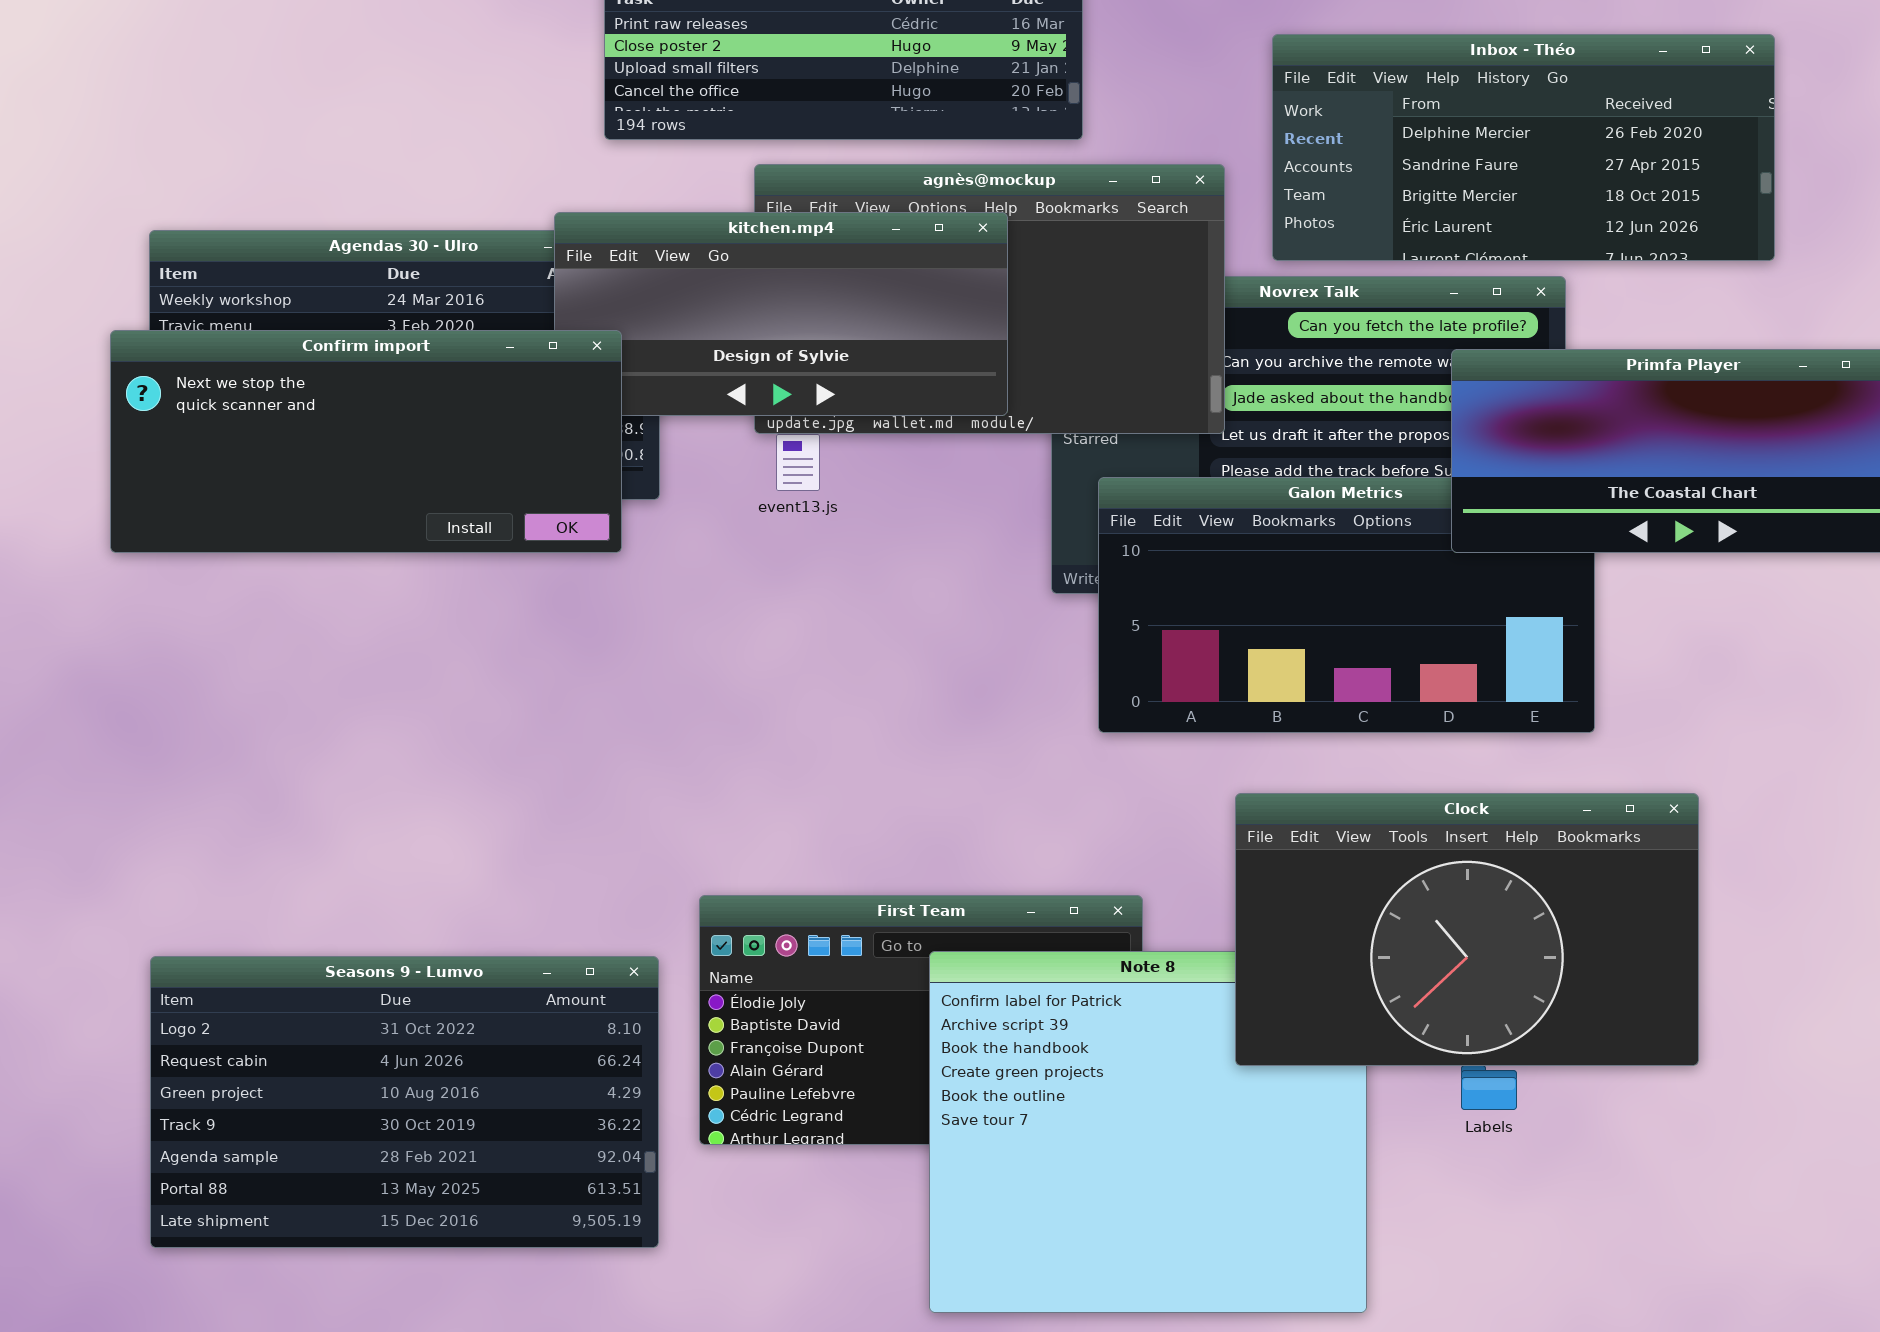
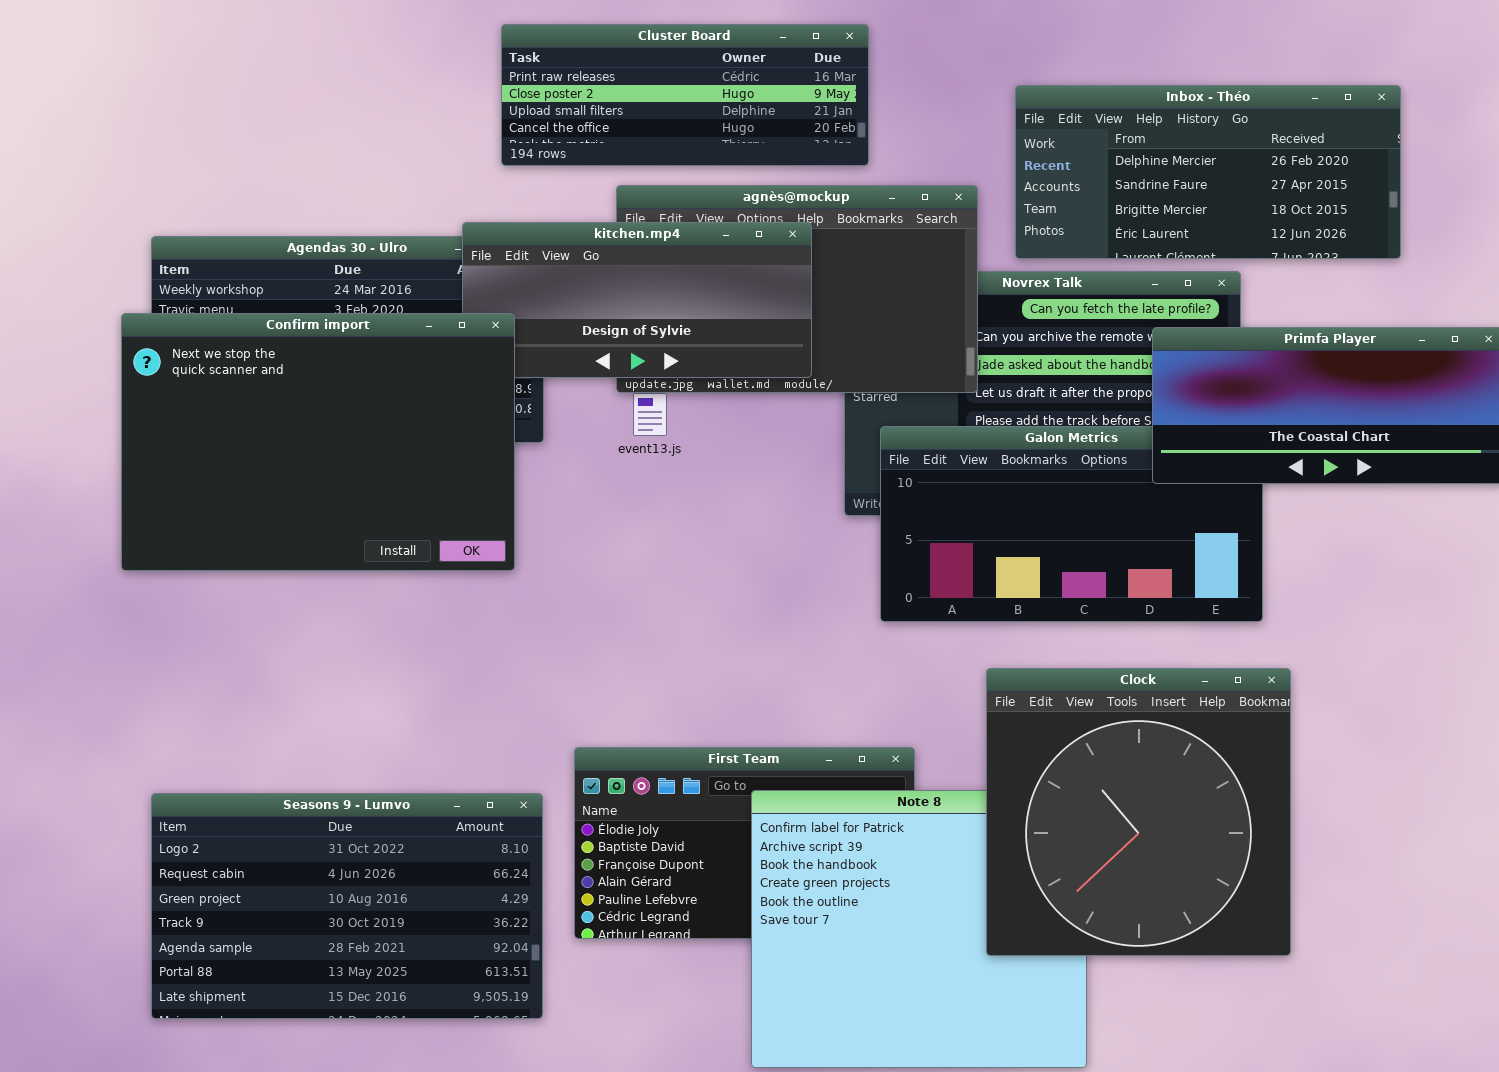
Confirm import: [110,330,622,553] -> [121,313,515,571], resized
Clock: [1235,793,1699,1066] -> [986,668,1291,956], resized

